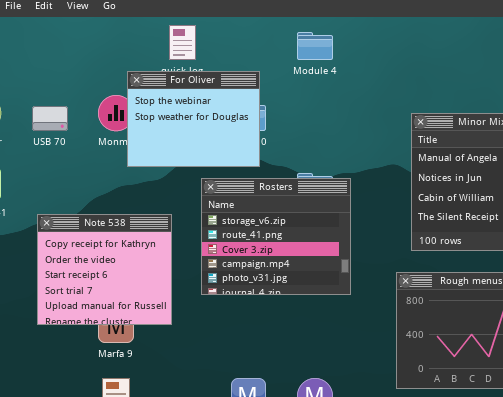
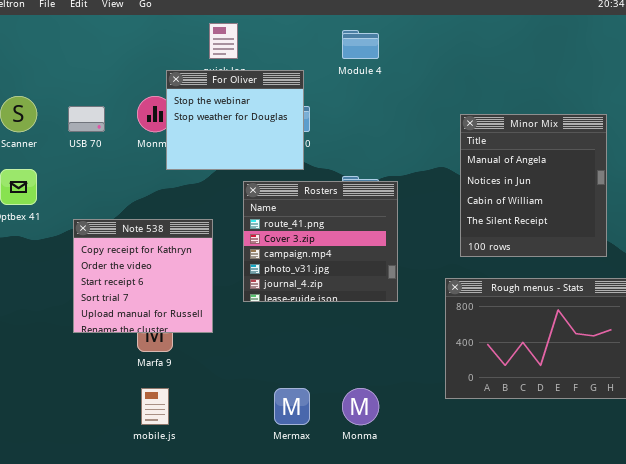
Rosters: [201,178,351,295] -> [243,181,398,302], scrolled down 1 row

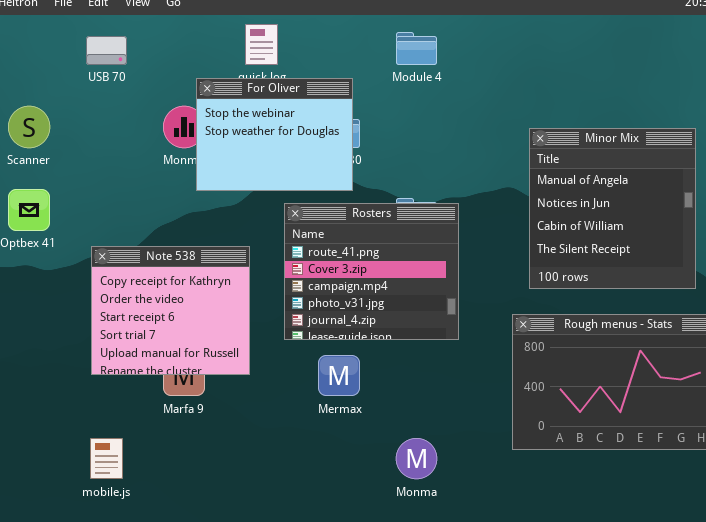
USB 70: [68,106,105,132] -> [86,36,127,65], moved
mobile.js: [141,388,169,425] -> [90,438,123,479], moved
Mermax: [274,388,310,425] -> [318,355,360,396], moved

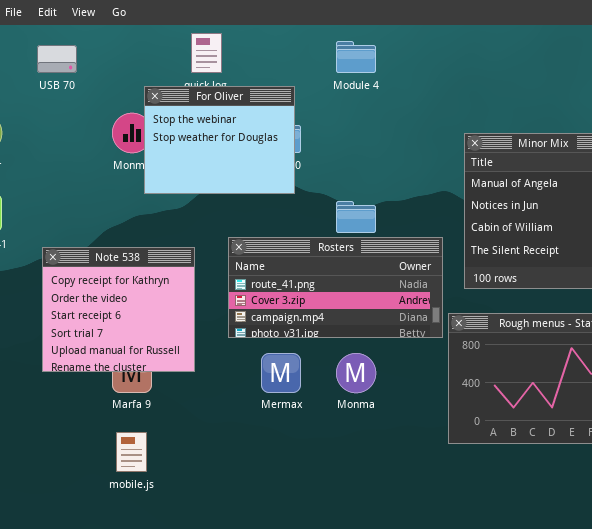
Rosters: [284,203,459,340] -> [228,237,443,338], resized
mobile.js: [90,438,123,479] -> [116,432,147,472], moved
Monma: [396,438,437,479] -> [336,353,376,393], moved

